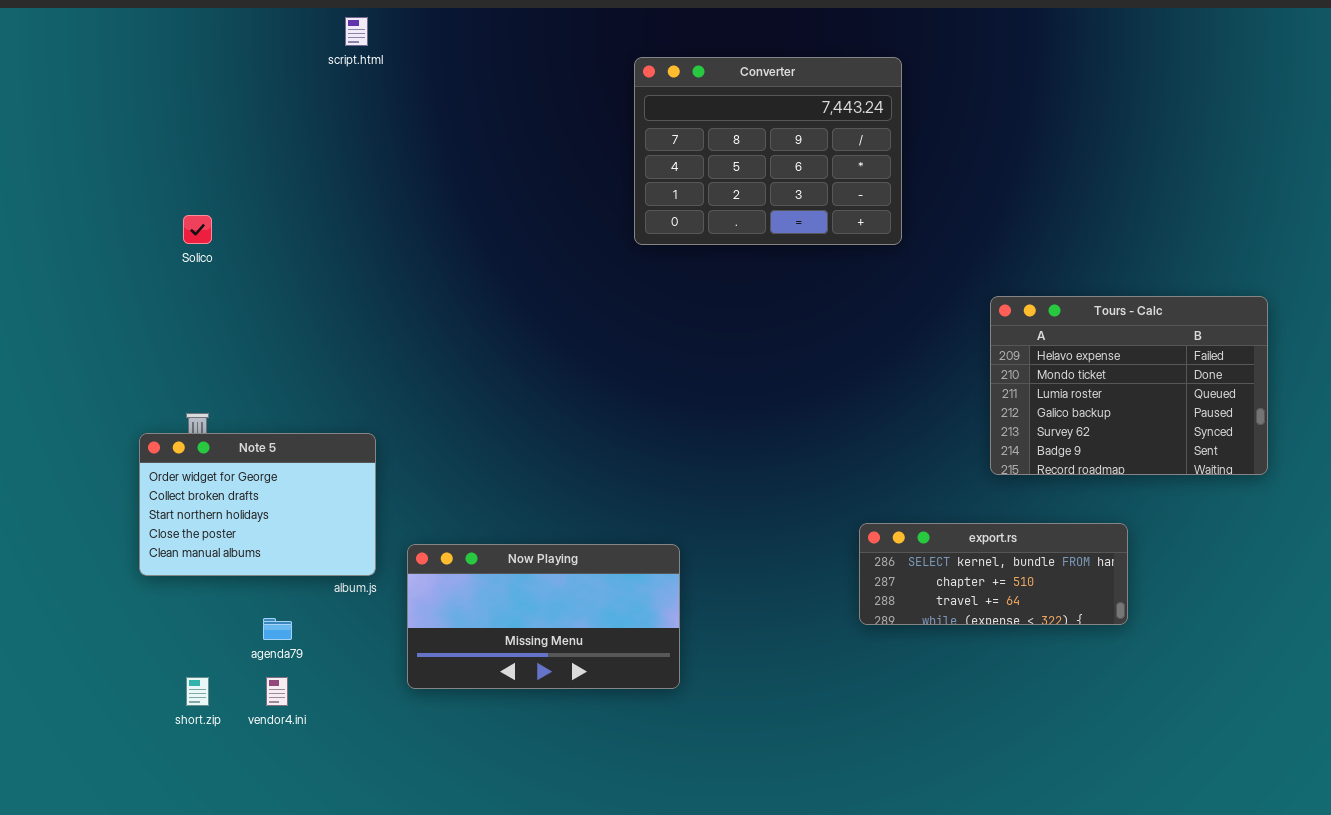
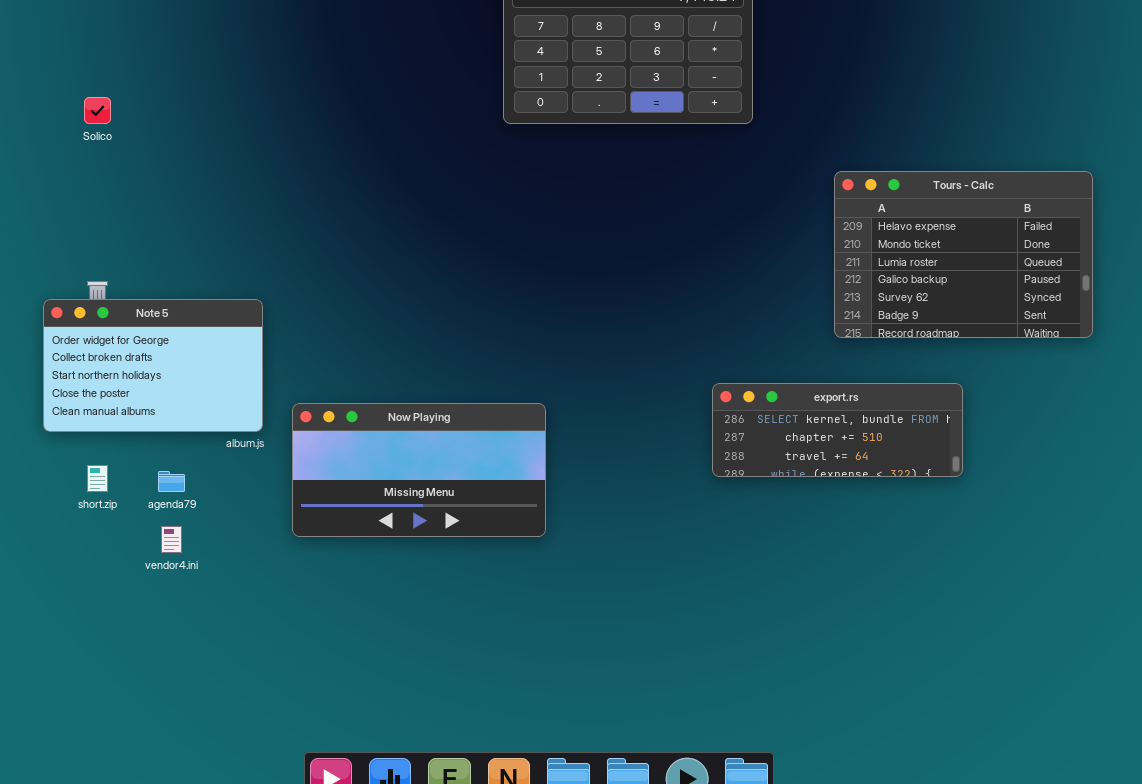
short.zip: [186,677,209,706] -> [87,465,108,492], moved

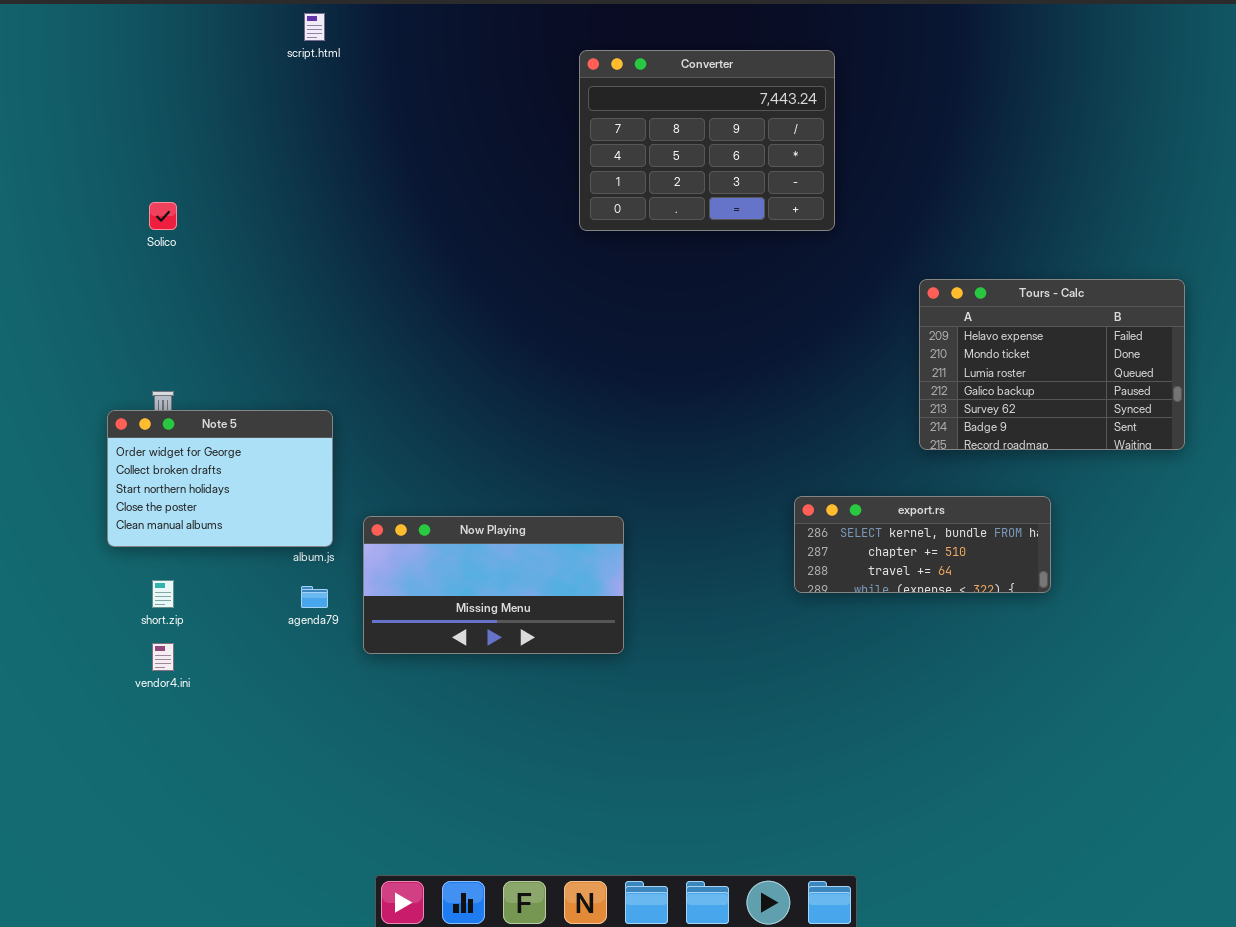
agenda79: [158,471,185,492] -> [301,586,328,608], moved
vendor4.ini: [161,526,182,553] -> [152,643,174,671], moved

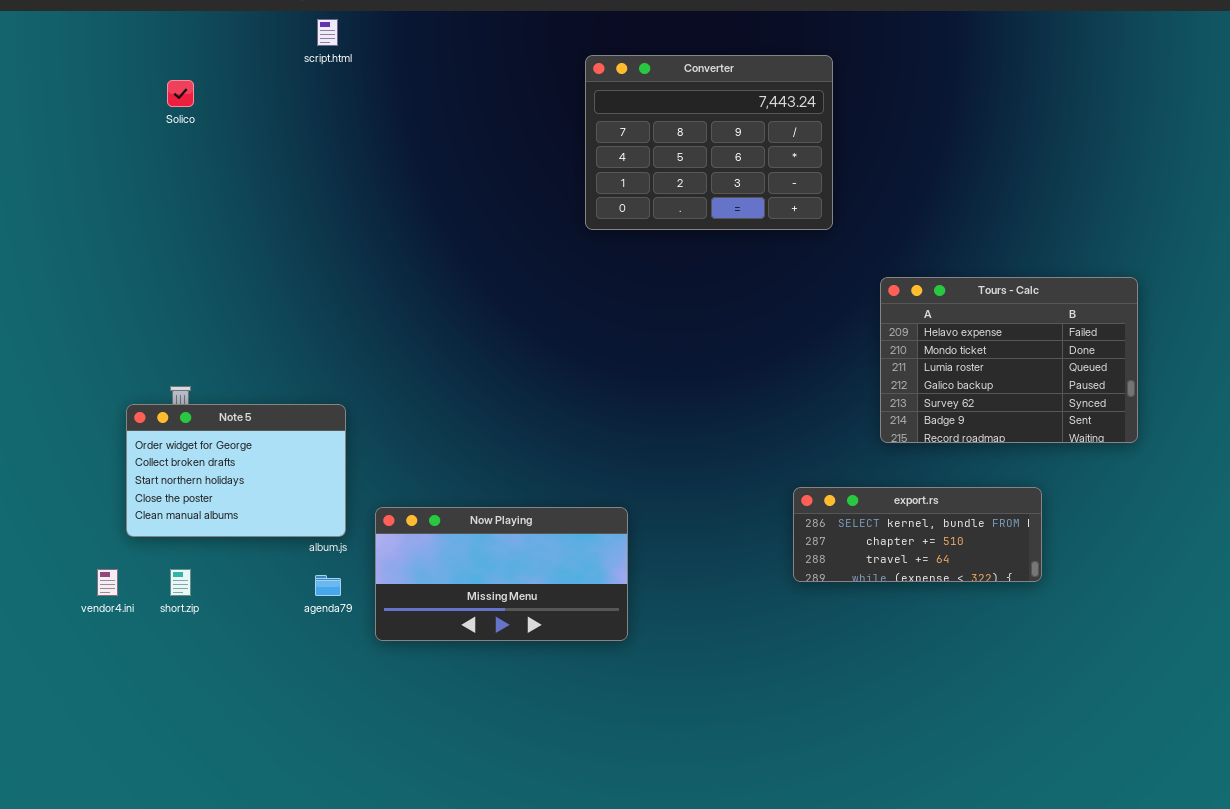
Solico: [149,202,177,230] -> [167,80,194,107], moved
Tours - Calc: [919,279,1185,450] -> [880,277,1138,443], moved
vendor4.ini: [152,643,174,671] -> [97,569,118,596], moved

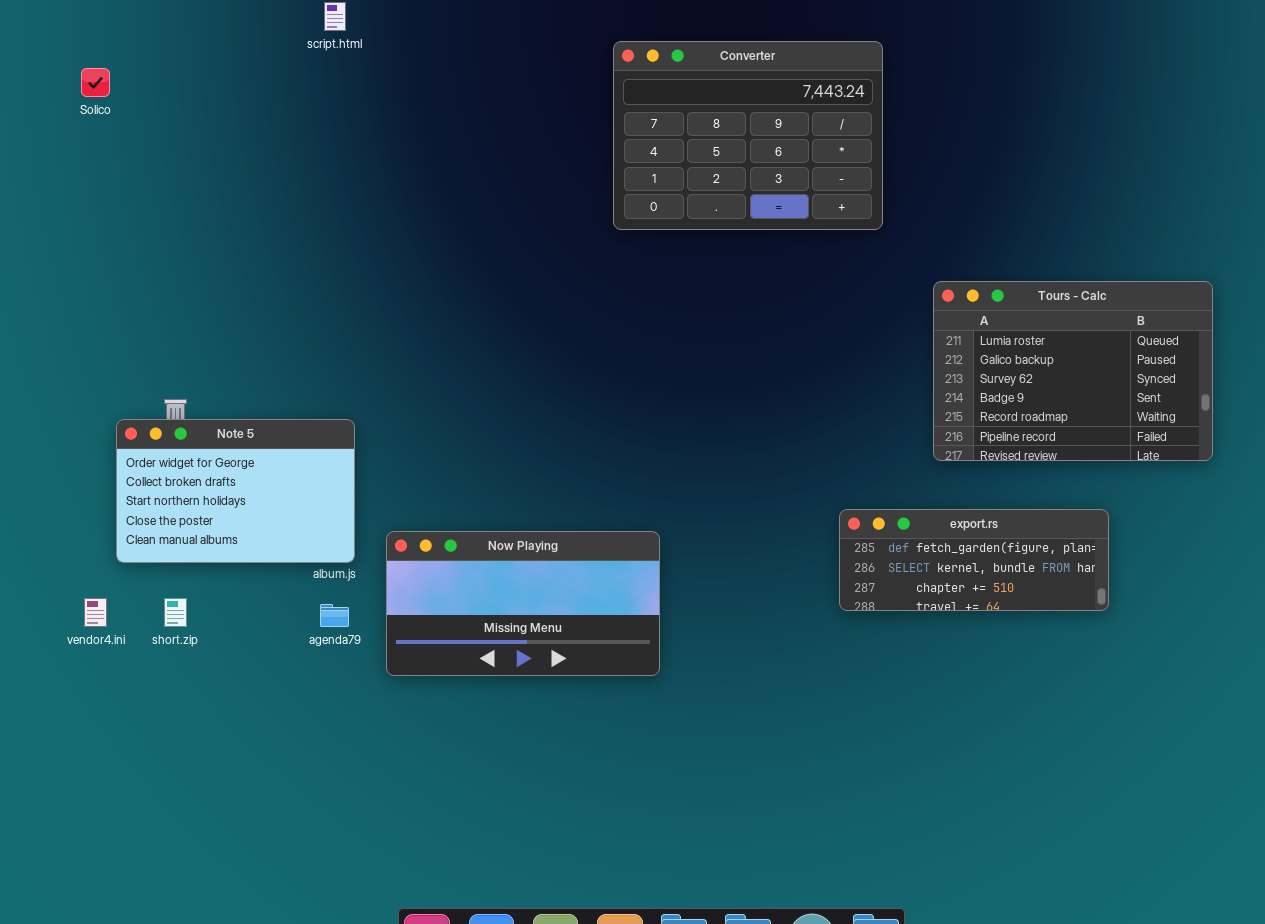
Solico: [167,80,194,107] -> [81,68,110,97], moved
Tours - Calc: [880,277,1138,443] -> [933,281,1213,461], scrolled down 2 rows
export.rs: [793,487,1042,582] -> [839,509,1109,611], scrolled up 1 row

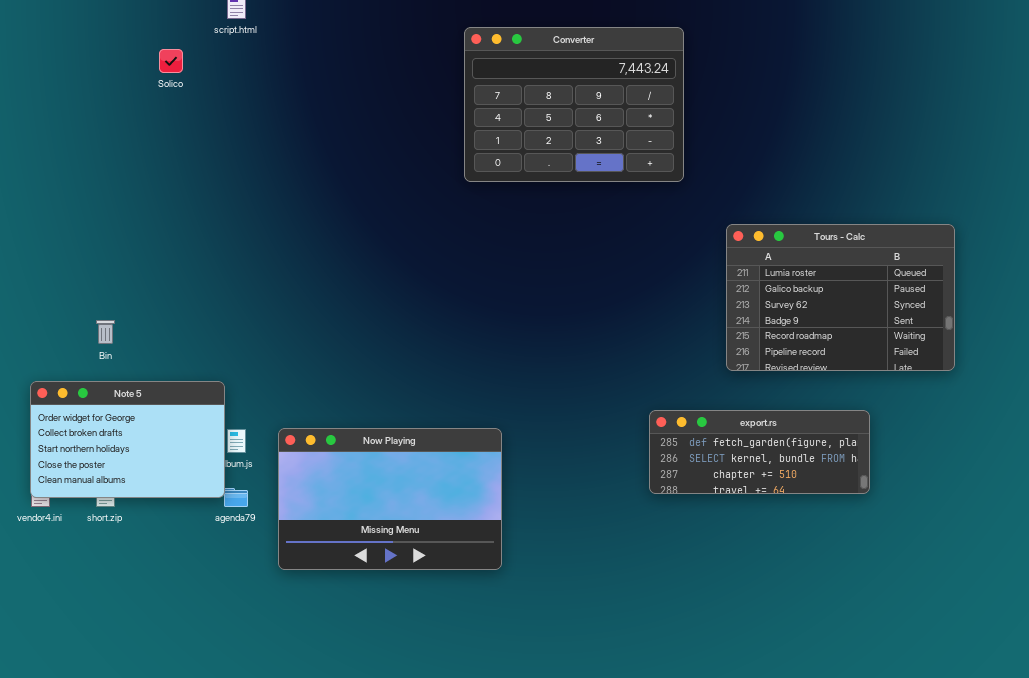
Solico: [81,68,110,97] -> [159,49,183,73], moved
Note 5: [116,419,355,563] -> [30,381,225,498], moved
Now Playing: [386,531,660,676] -> [278,428,502,570], resized

